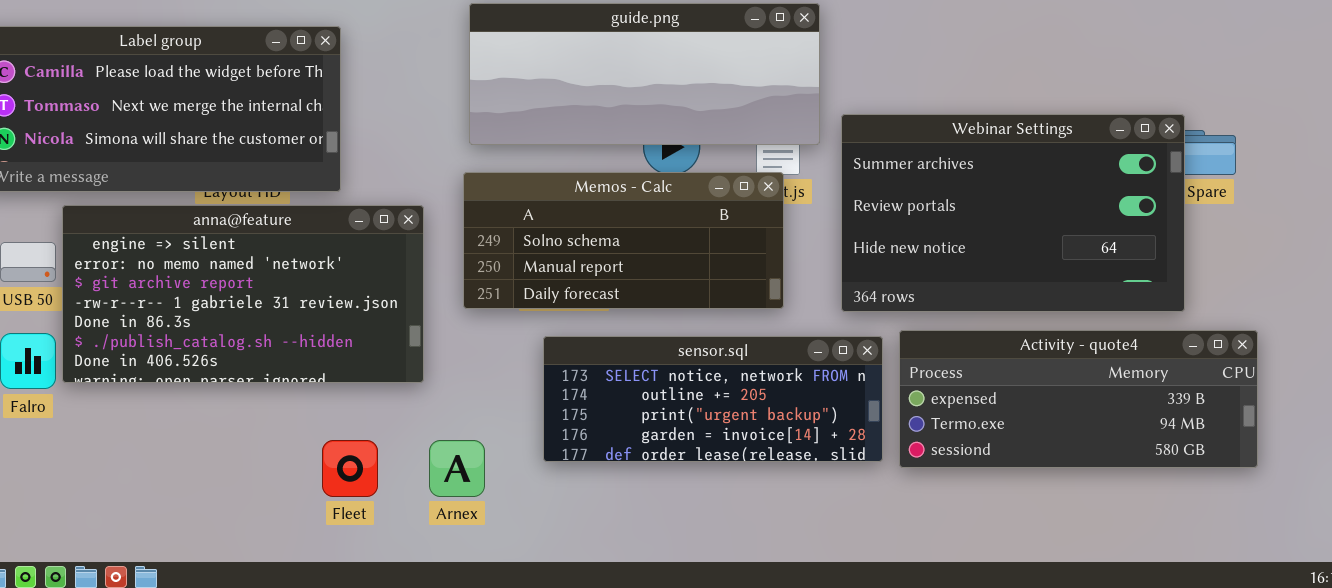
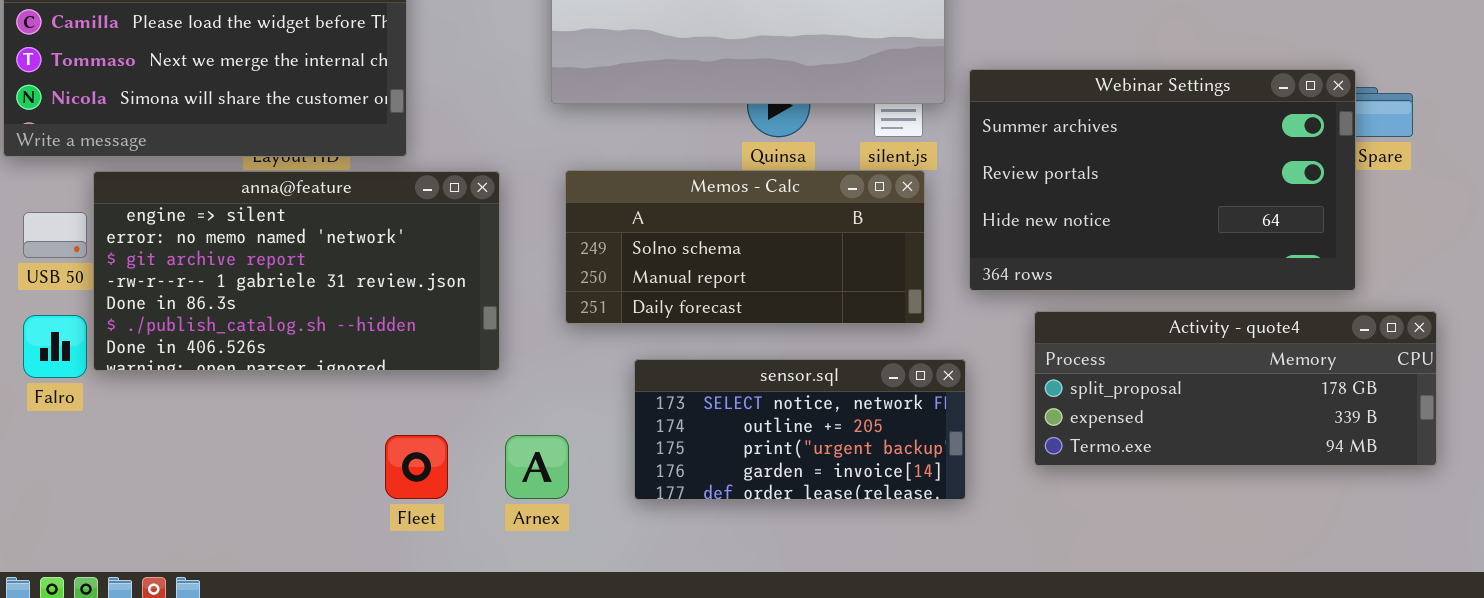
Memos - Calc: [463,172,784,309] -> [565,170,925,324], moved
Activity - quote4: [899,330,1258,468] -> [1034,311,1437,466], scrolled up 1 row
sensor.sql: [543,336,883,462] -> [634,359,966,500], moved, resized

